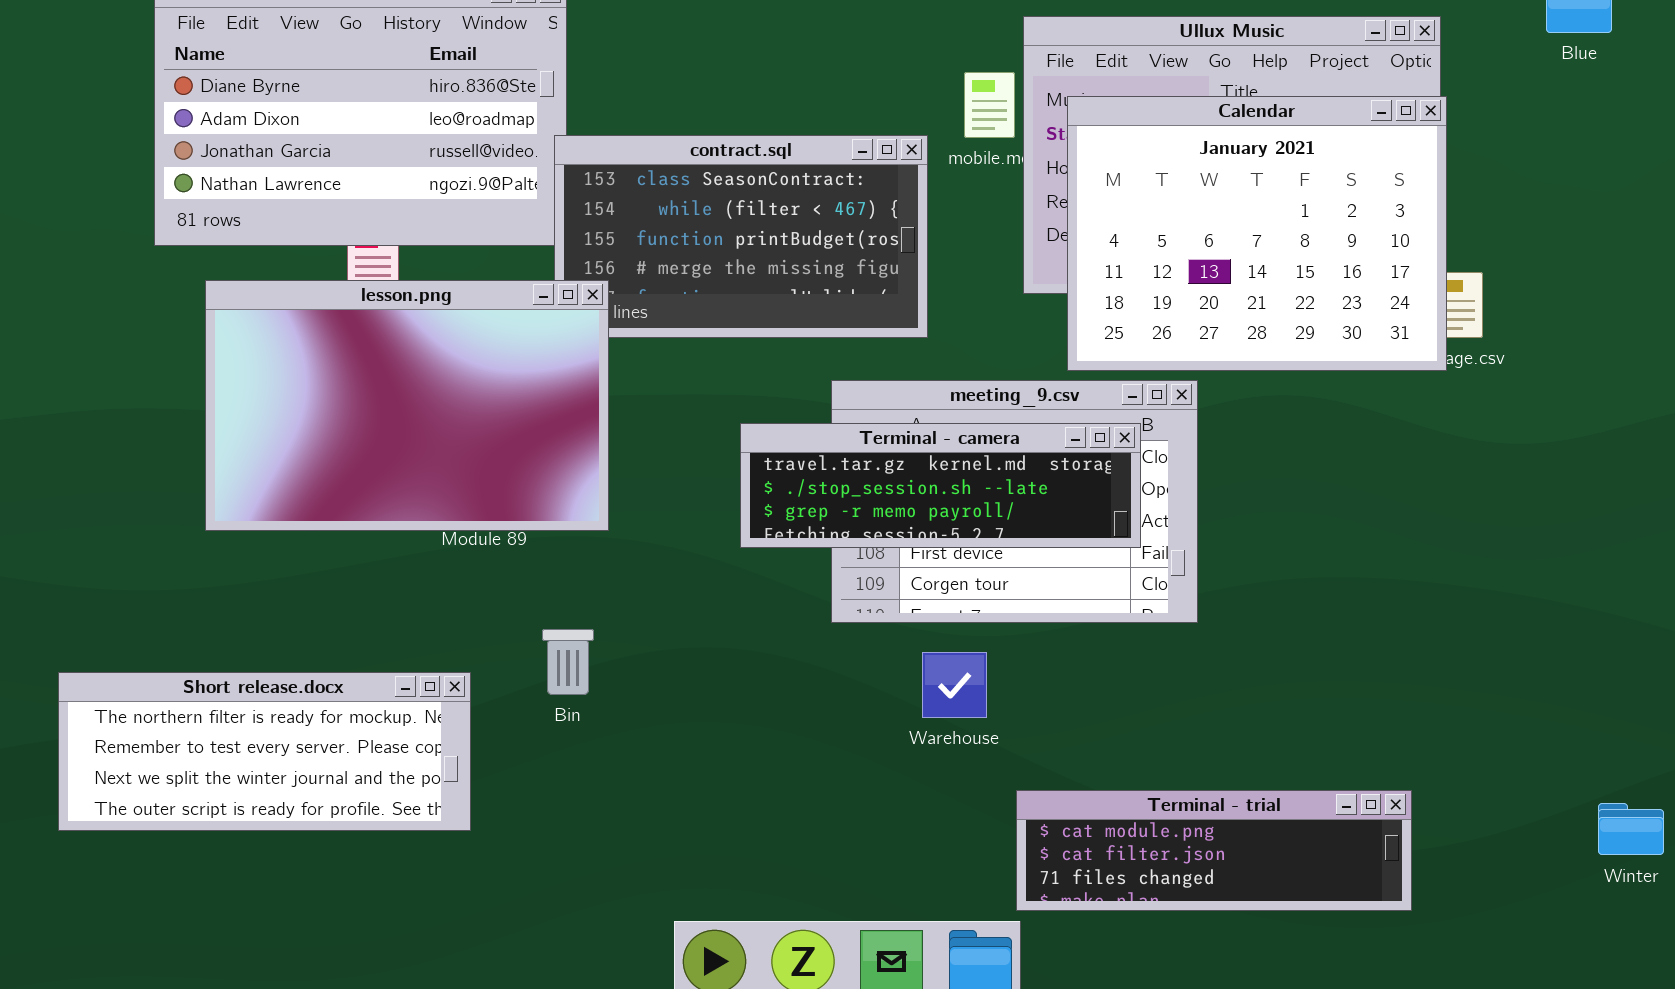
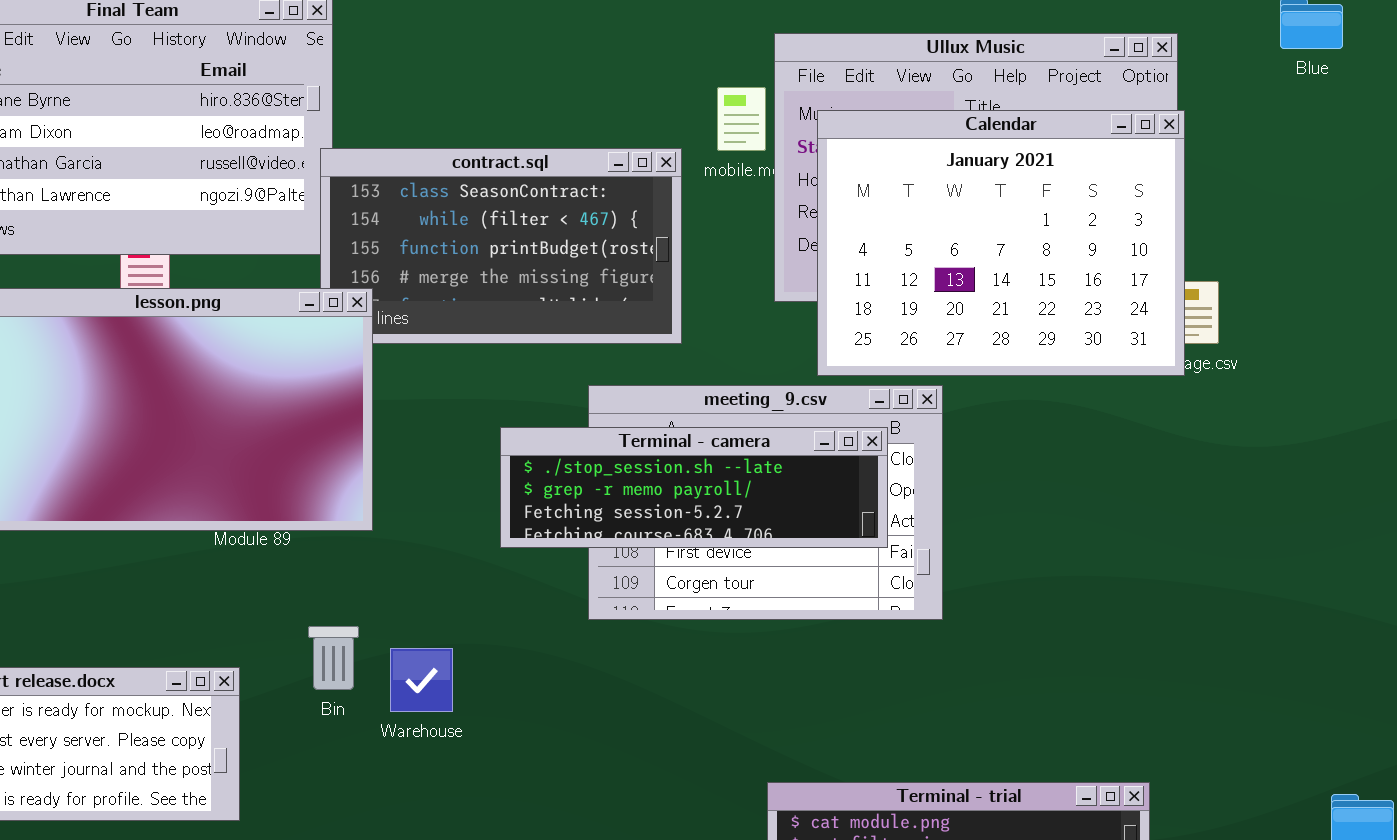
Terminal - camera: [740,423,1141,548] -> [500,427,888,548], scrolled down 1 row
Warehouse: [922,652,987,718] -> [390,648,453,712], moved

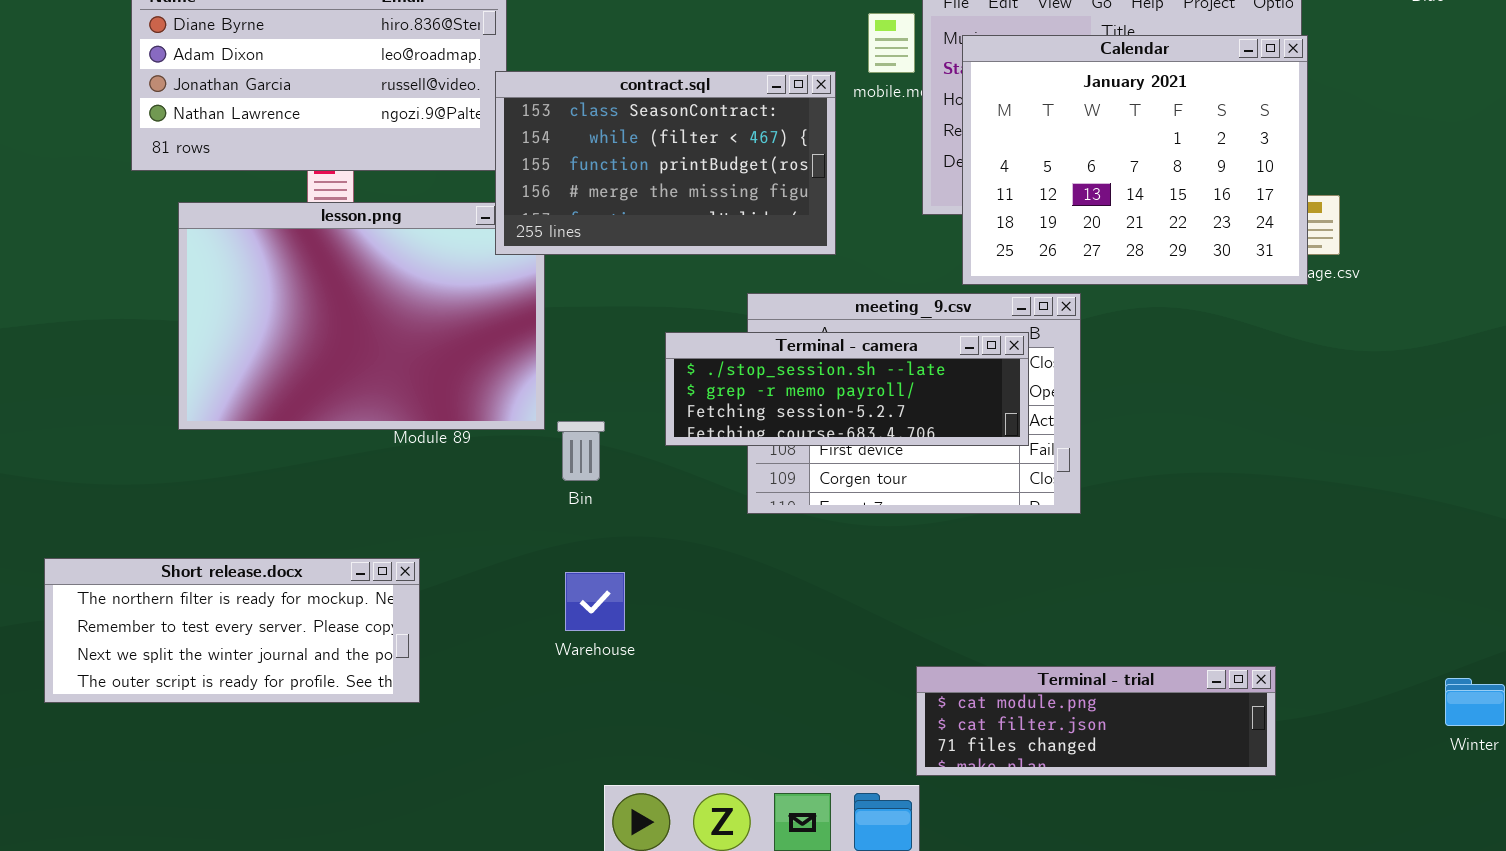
contract.sql: [320,148,682,344] -> [495,71,836,255], raised
Bin: [308,626,359,690] -> [557,421,605,481], moved
Warehouse: [390,648,453,712] -> [565,572,625,631], moved

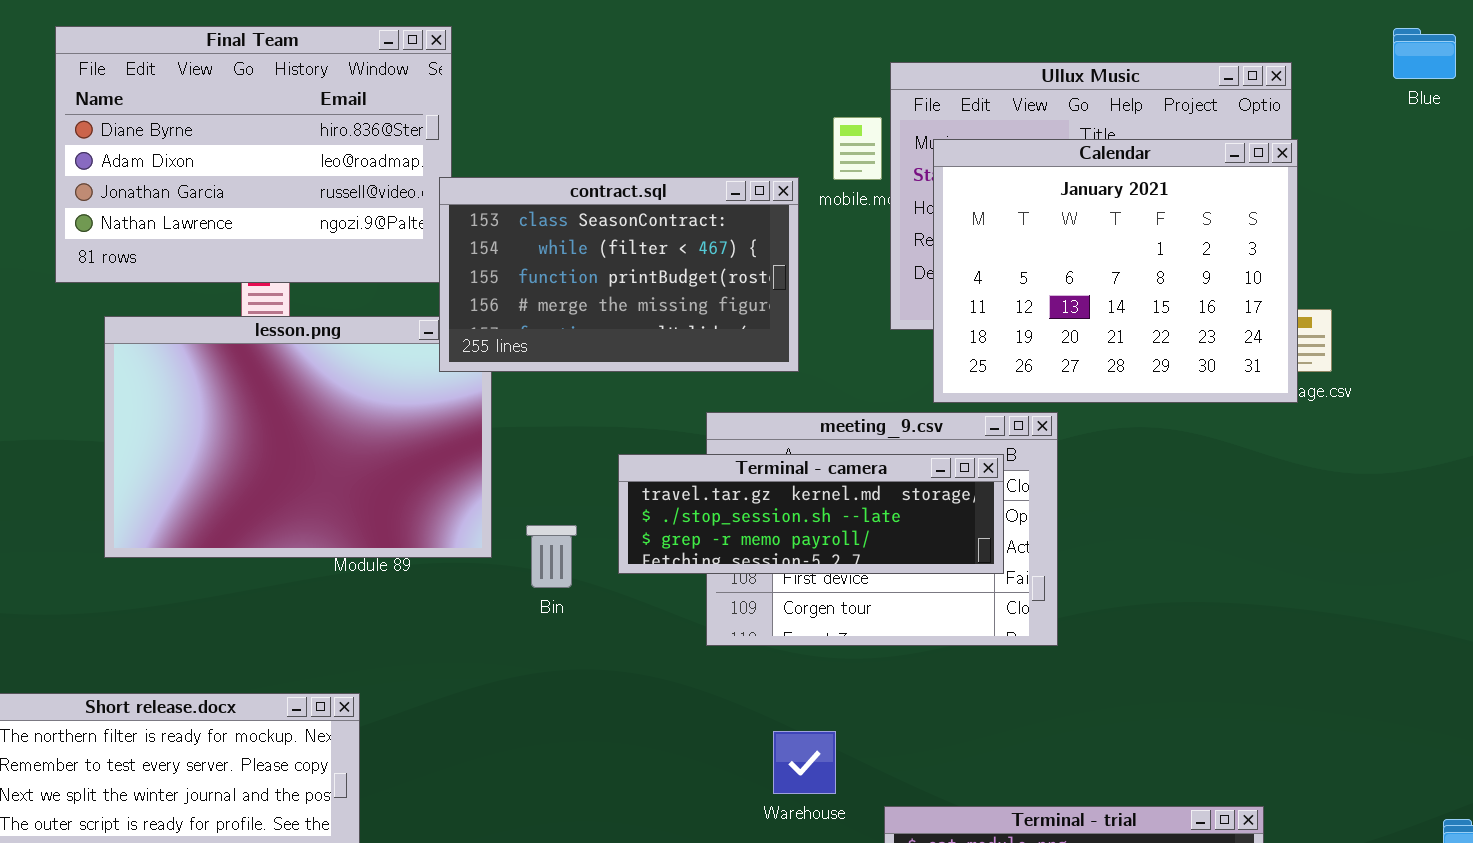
Terminal - camera: [665,332,1029,446] -> [618,454,1004,574], scrolled up 1 row
Bin: [557,421,605,481] -> [526,525,577,588], moved
Warehouse: [565,572,625,631] -> [773,731,836,794], moved

